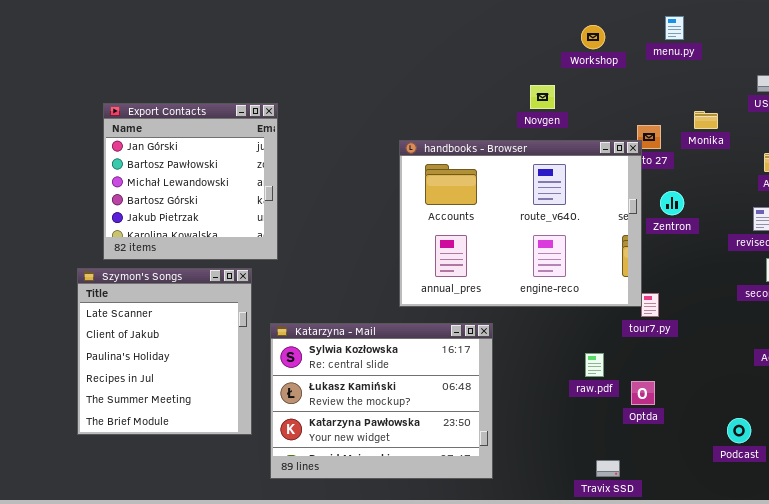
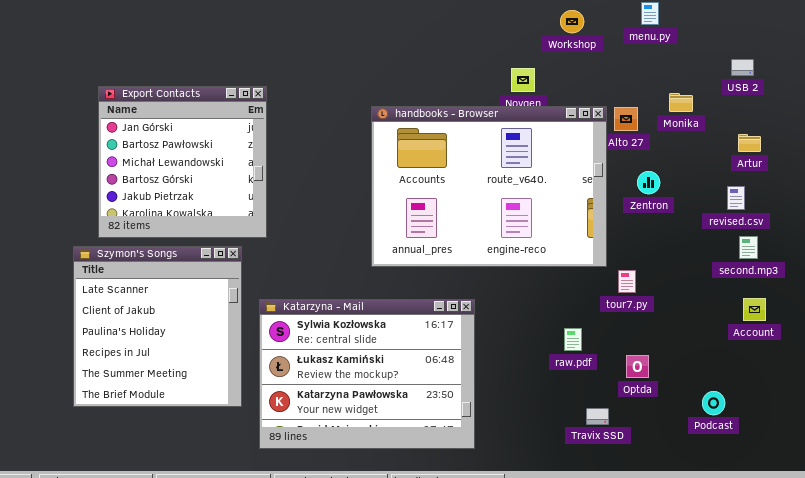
handbooks - Browser: [399,140,642,307] -> [371,106,607,267], moved
Optda: [631,381,655,405] -> [626,355,649,378], moved
Travix SSD: [596,460,620,477] -> [586,408,609,425], moved

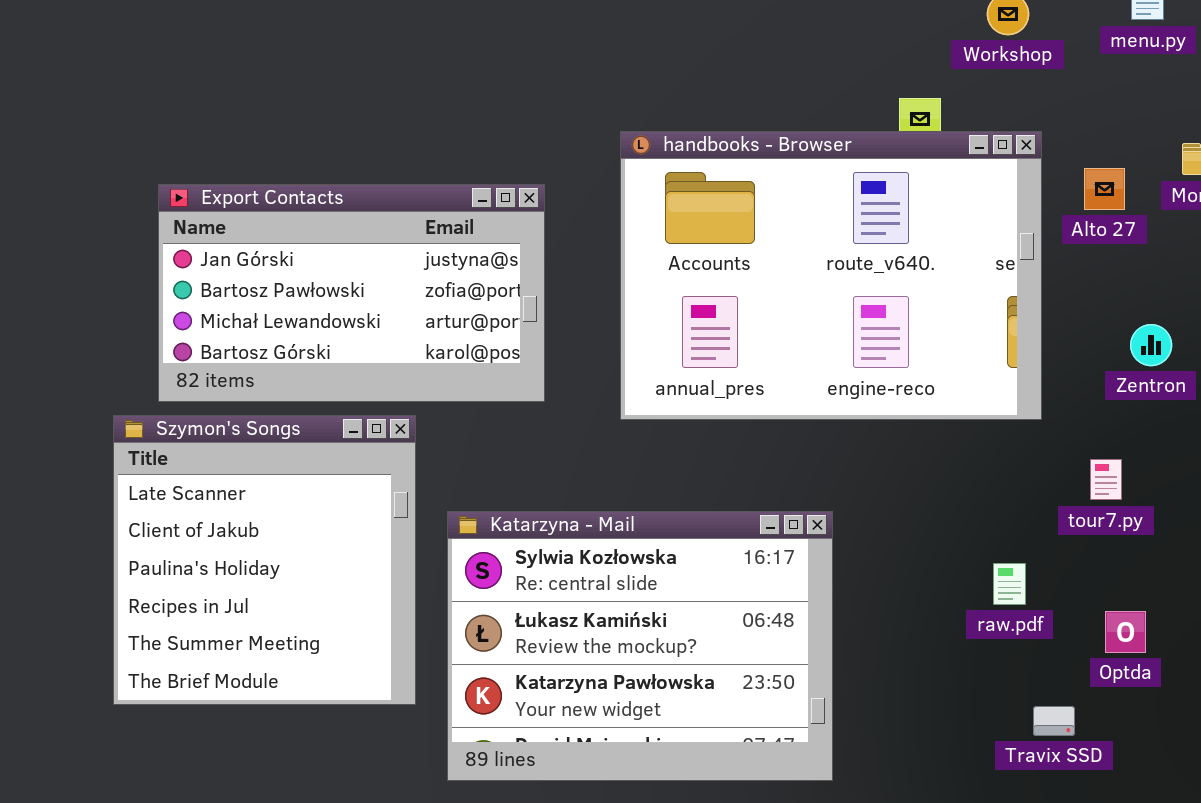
Export Contacts: [98,86,267,238] -> [158,184,545,402], resized
handbooks - Browser: [371,106,607,267] -> [620,131,1042,420], moved
Zentron: [637,171,660,194] -> [1130,324,1172,366], moved

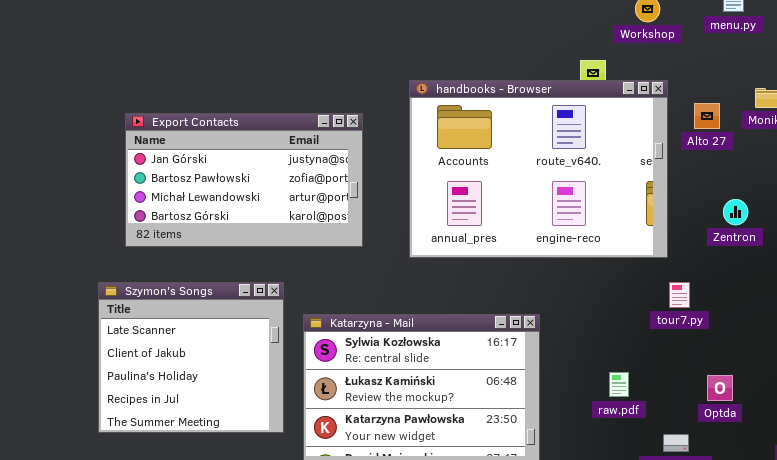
Szymon's Songs: [113,415,416,705] -> [98,282,284,433], resized
tour7.py: [1090,459,1122,500] -> [669,282,690,308], moved
raw.pdf: [993,563,1026,605] -> [609,372,629,397], moved

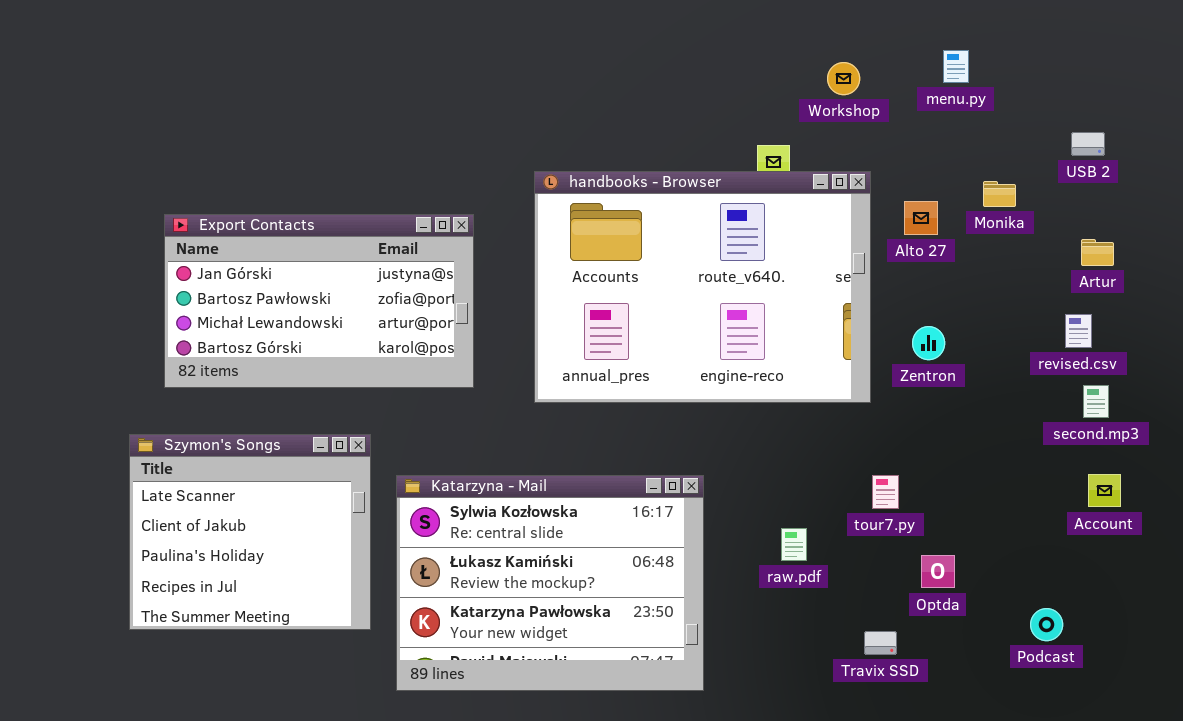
Zentron: [723,199,748,225] -> [912,326,945,360], moved
tour7.py: [669,282,690,308] -> [872,475,899,509], moved
raw.pdf: [609,372,629,397] -> [781,528,807,561], moved

